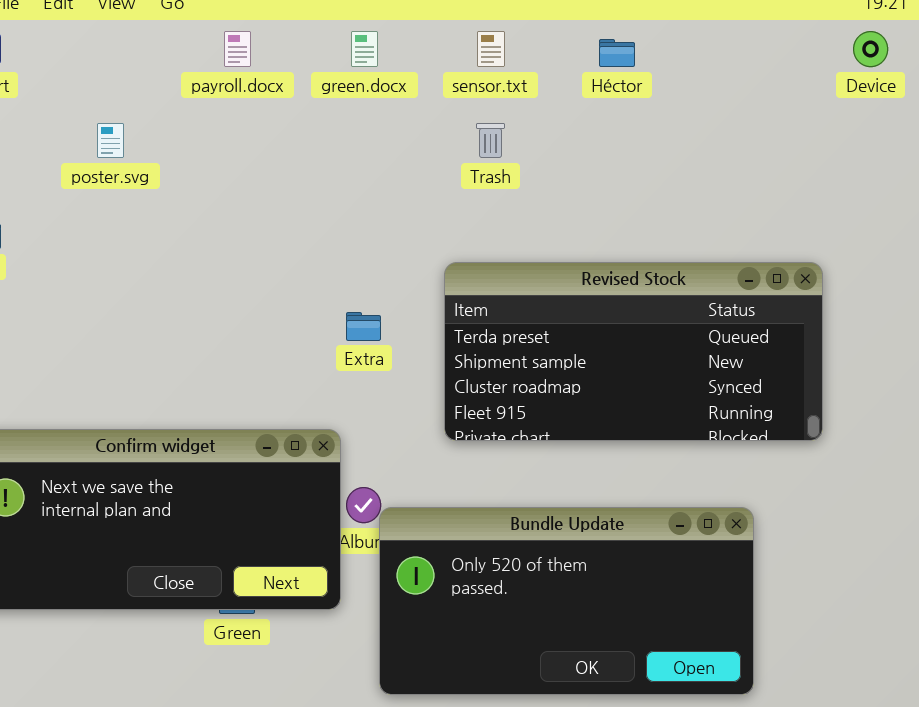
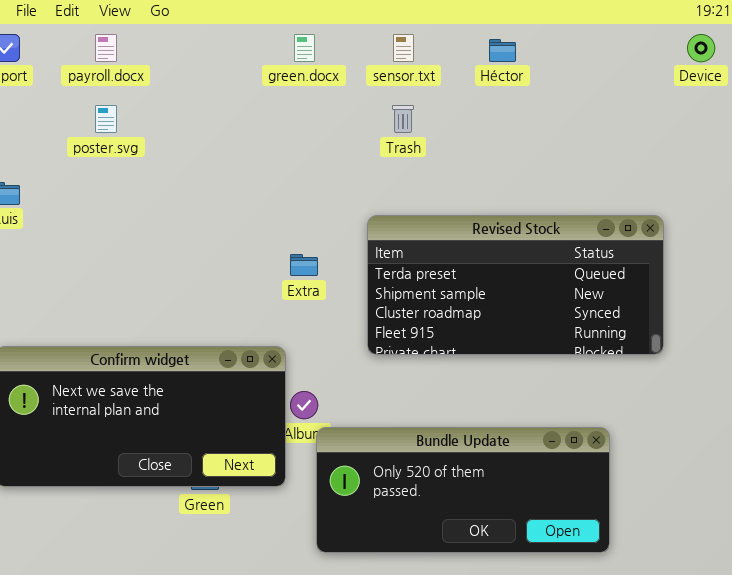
payroll.docx: [224,31,251,67] -> [95,34,117,62], moved
Bundle Update: [379,507,754,695] -> [316,427,610,553], resized

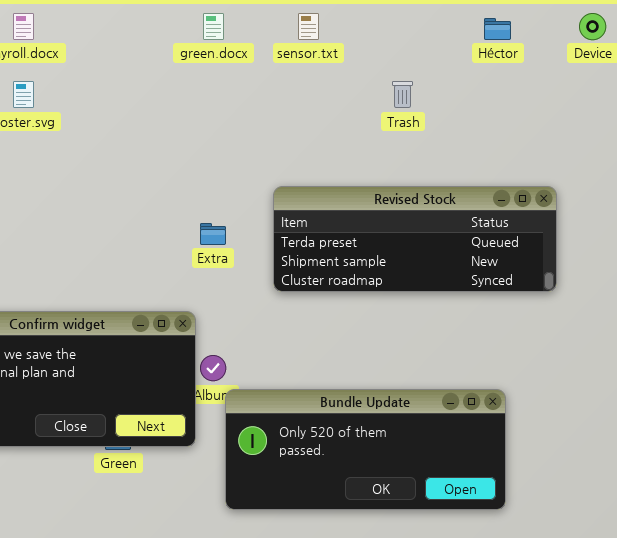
Héctor: [489,39,516,62] -> [484,18,511,40], moved
Trash: [392,105,414,133] -> [392,81,413,108], moved
Revised Stock: [367,215,664,355] -> [273,186,557,292], resized

